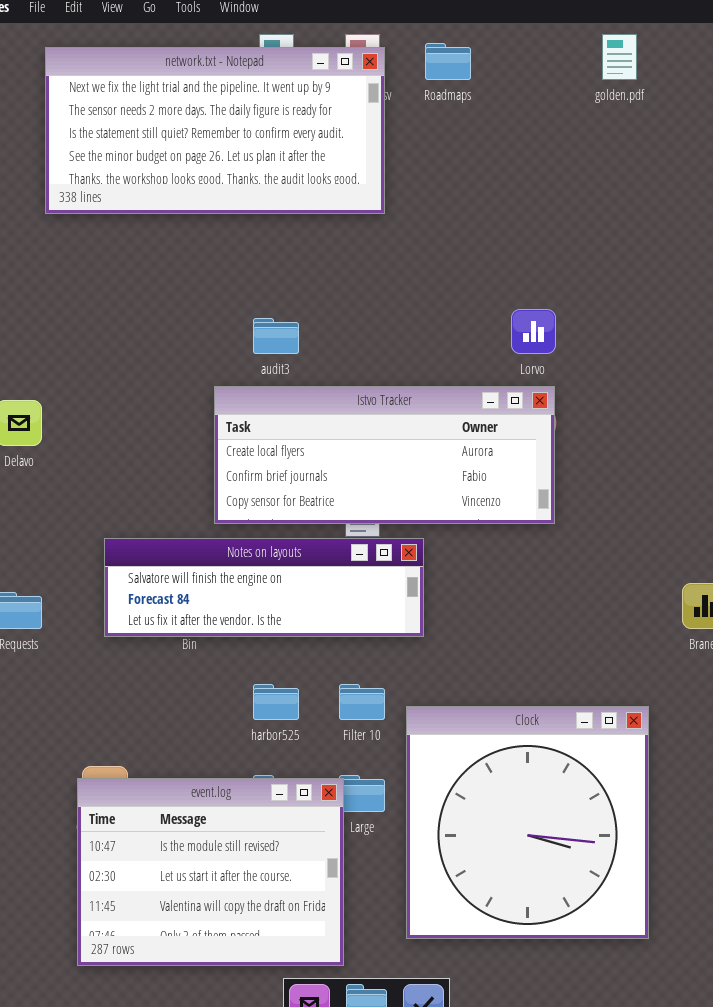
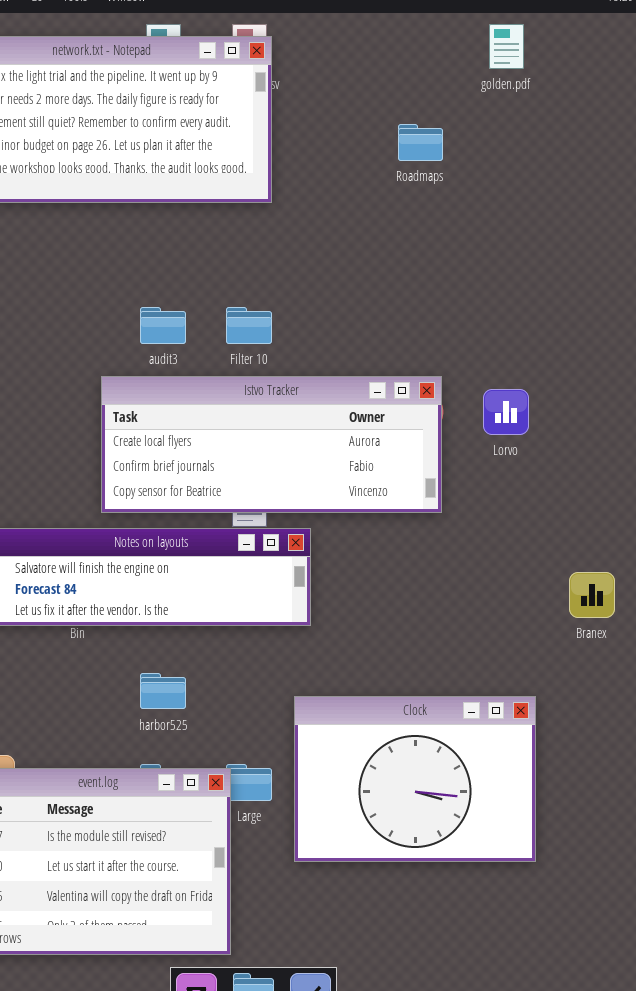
Roadmaps: [425,43,471,80] -> [398,124,443,161], moved
Lorvo: [511,309,556,354] -> [483,389,529,435], moved
Filter 10: [339,684,385,720] -> [226,307,272,344], moved
Clock: [406,706,649,939] -> [294,696,536,862], resized

